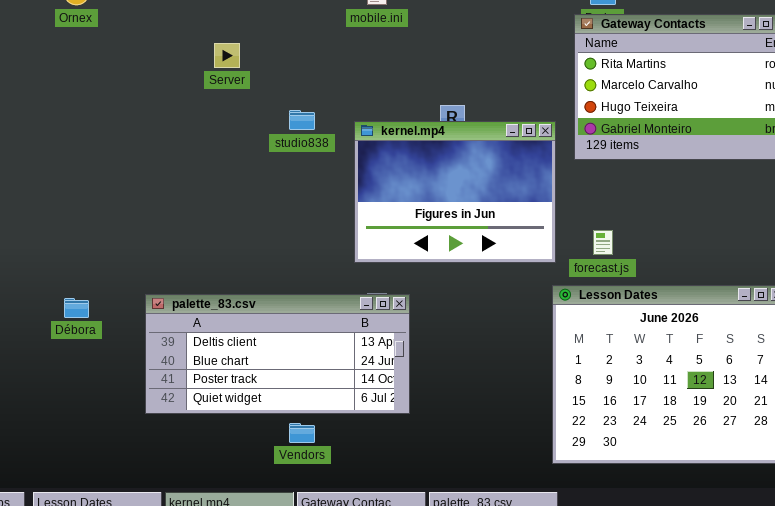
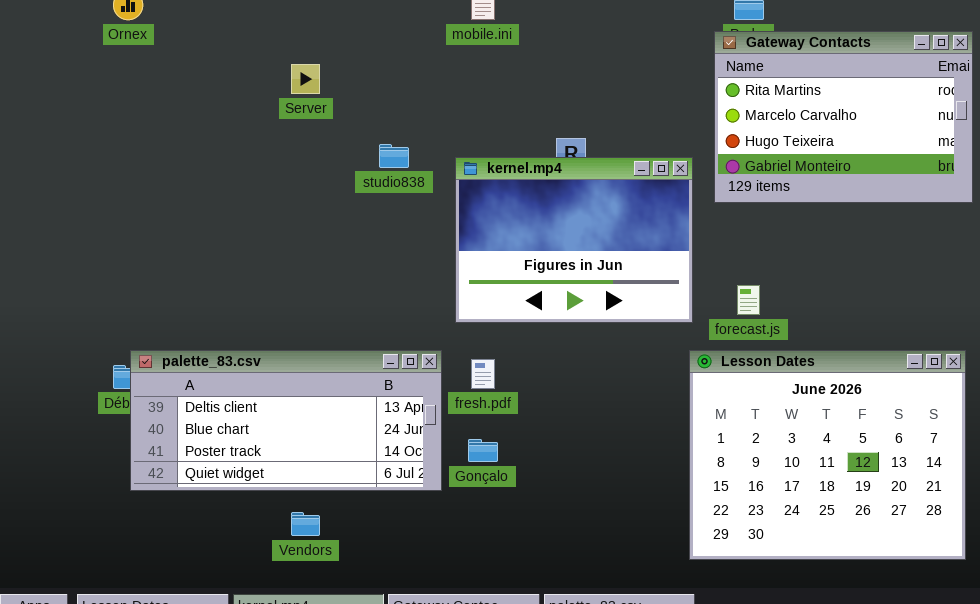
palette_83.csv: [145,294,410,414] -> [130,350,442,491], moved
Vendors: [289,423,315,443] -> [291,512,320,536], moved

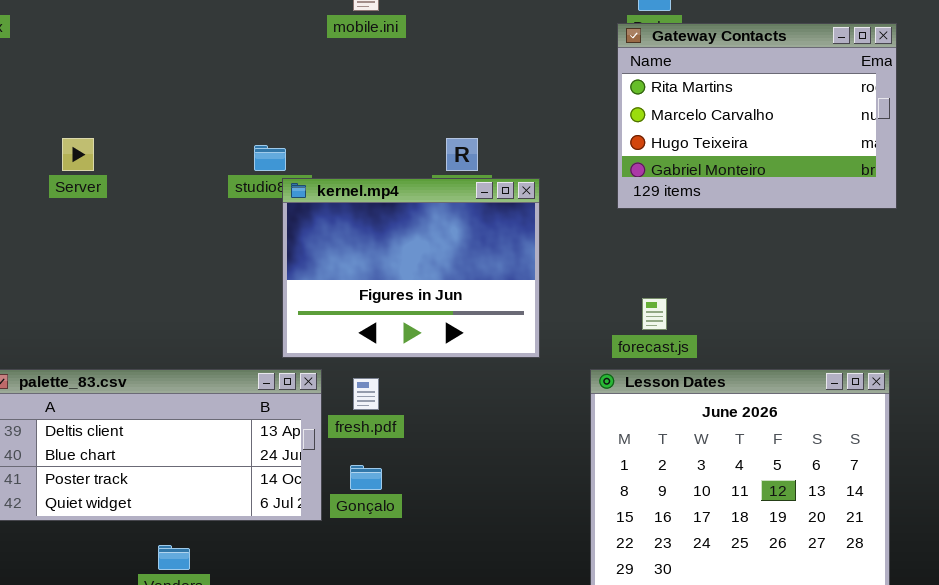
Server: [291,64,320,94] -> [62,138,94,171], moved
kernel.mp4: [455,157,693,323] -> [282,178,540,358], moved

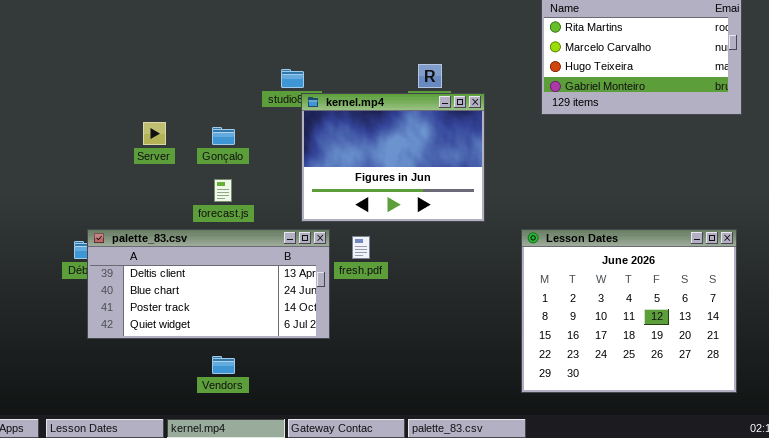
Server: [62,138,94,171] -> [143,122,166,145], moved
forecast.js: [642,298,667,330] -> [214,179,232,202], moved
Gonçalo: [350,465,382,490] -> [212,127,235,145], moved

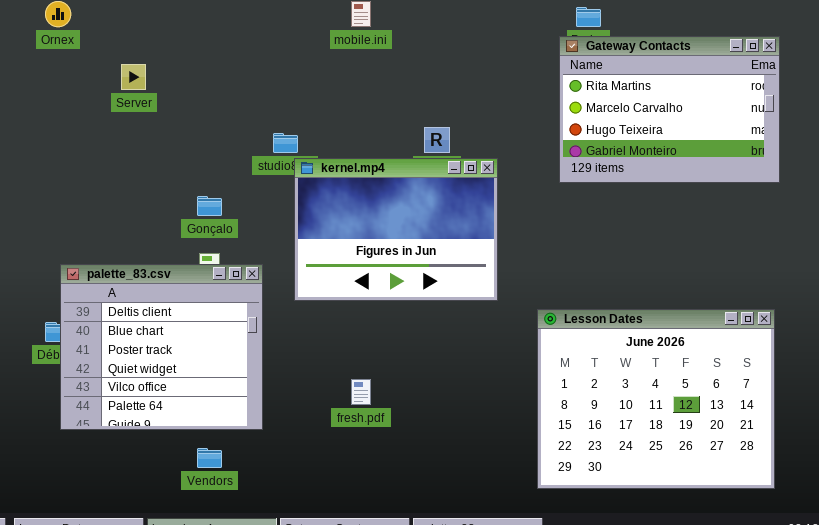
Server: [143,122,166,145] -> [121,64,146,90], moved
palette_83.csv: [87,229,330,339] -> [60,264,263,430], resized
fresh.pdf: [352,236,370,259] -> [351,379,371,405], moved

